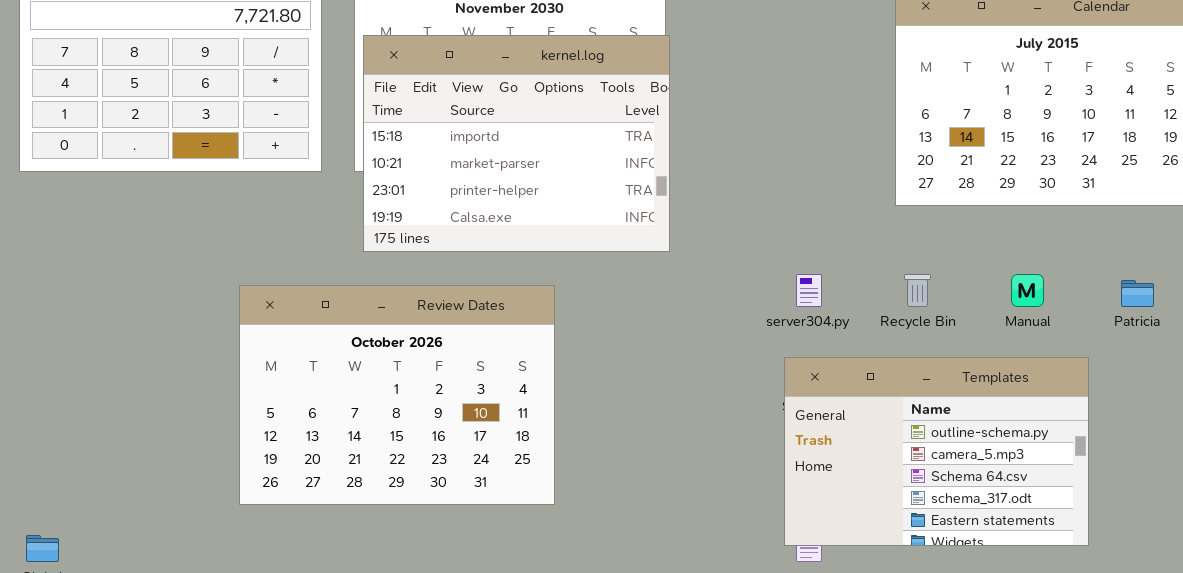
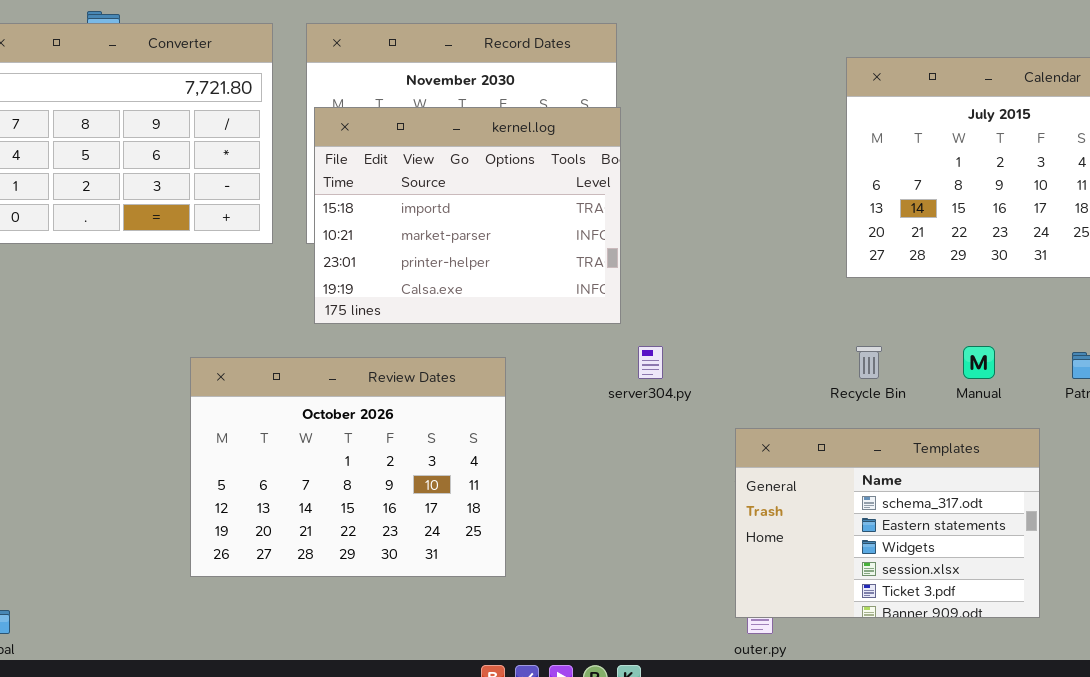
server304.py: [796,274,822,307] -> [638,346,663,379], moved
Templates: [784,357,1089,546] -> [735,428,1040,618], scrolled down 3 rows

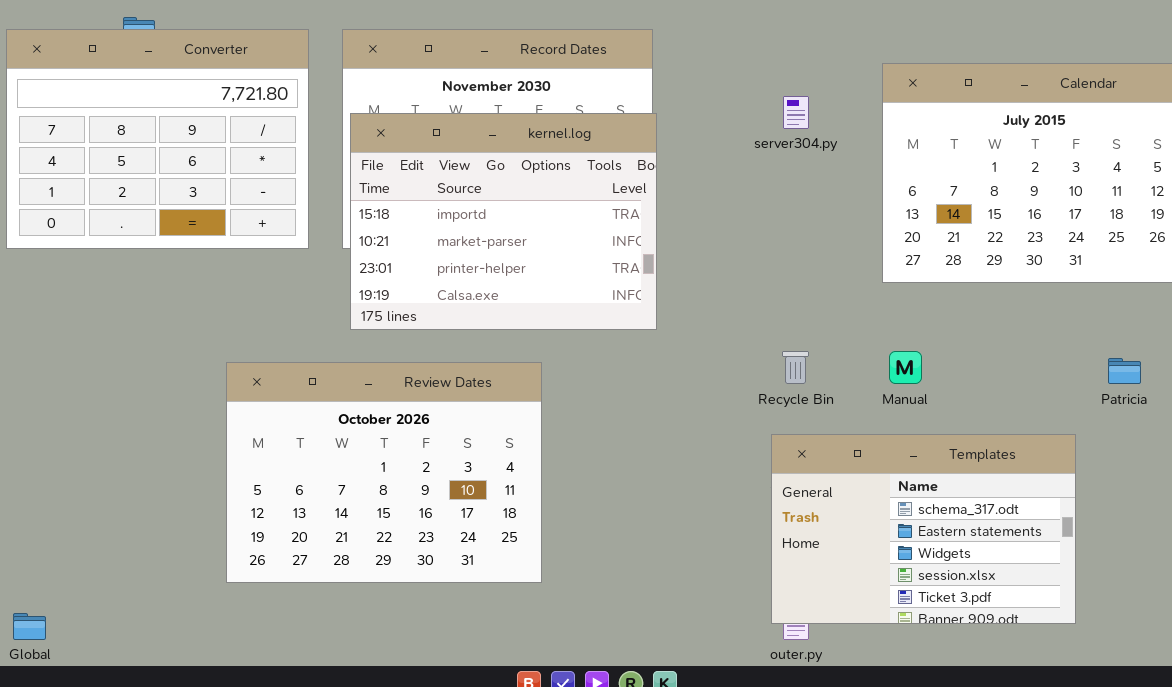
server304.py: [638,346,663,379] -> [783,96,809,129], moved
Recycle Bin: [856,346,882,379] -> [782,351,809,384], moved
Manual: [963,346,995,379] -> [889,351,922,384], moved

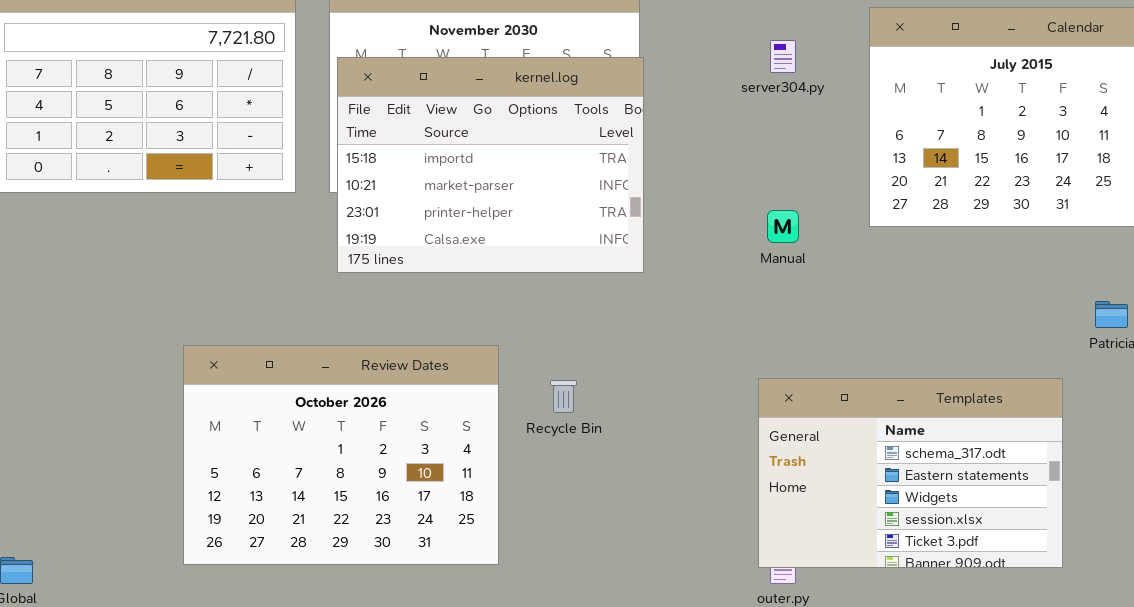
Recycle Bin: [782,351,809,384] -> [550,380,577,413], moved
Manual: [889,351,922,384] -> [767,210,799,243], moved
Review Dates: [226,362,542,583] -> [183,345,499,565], moved

